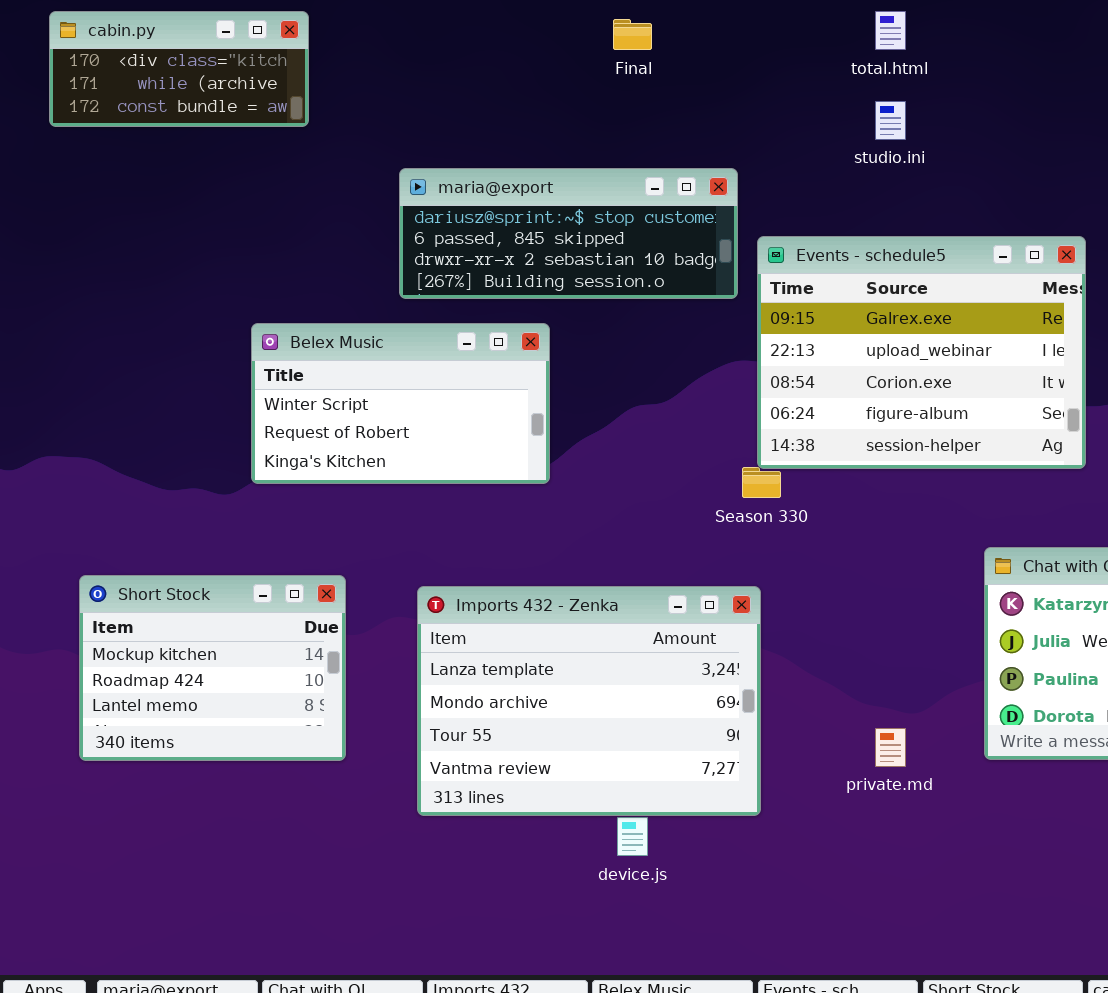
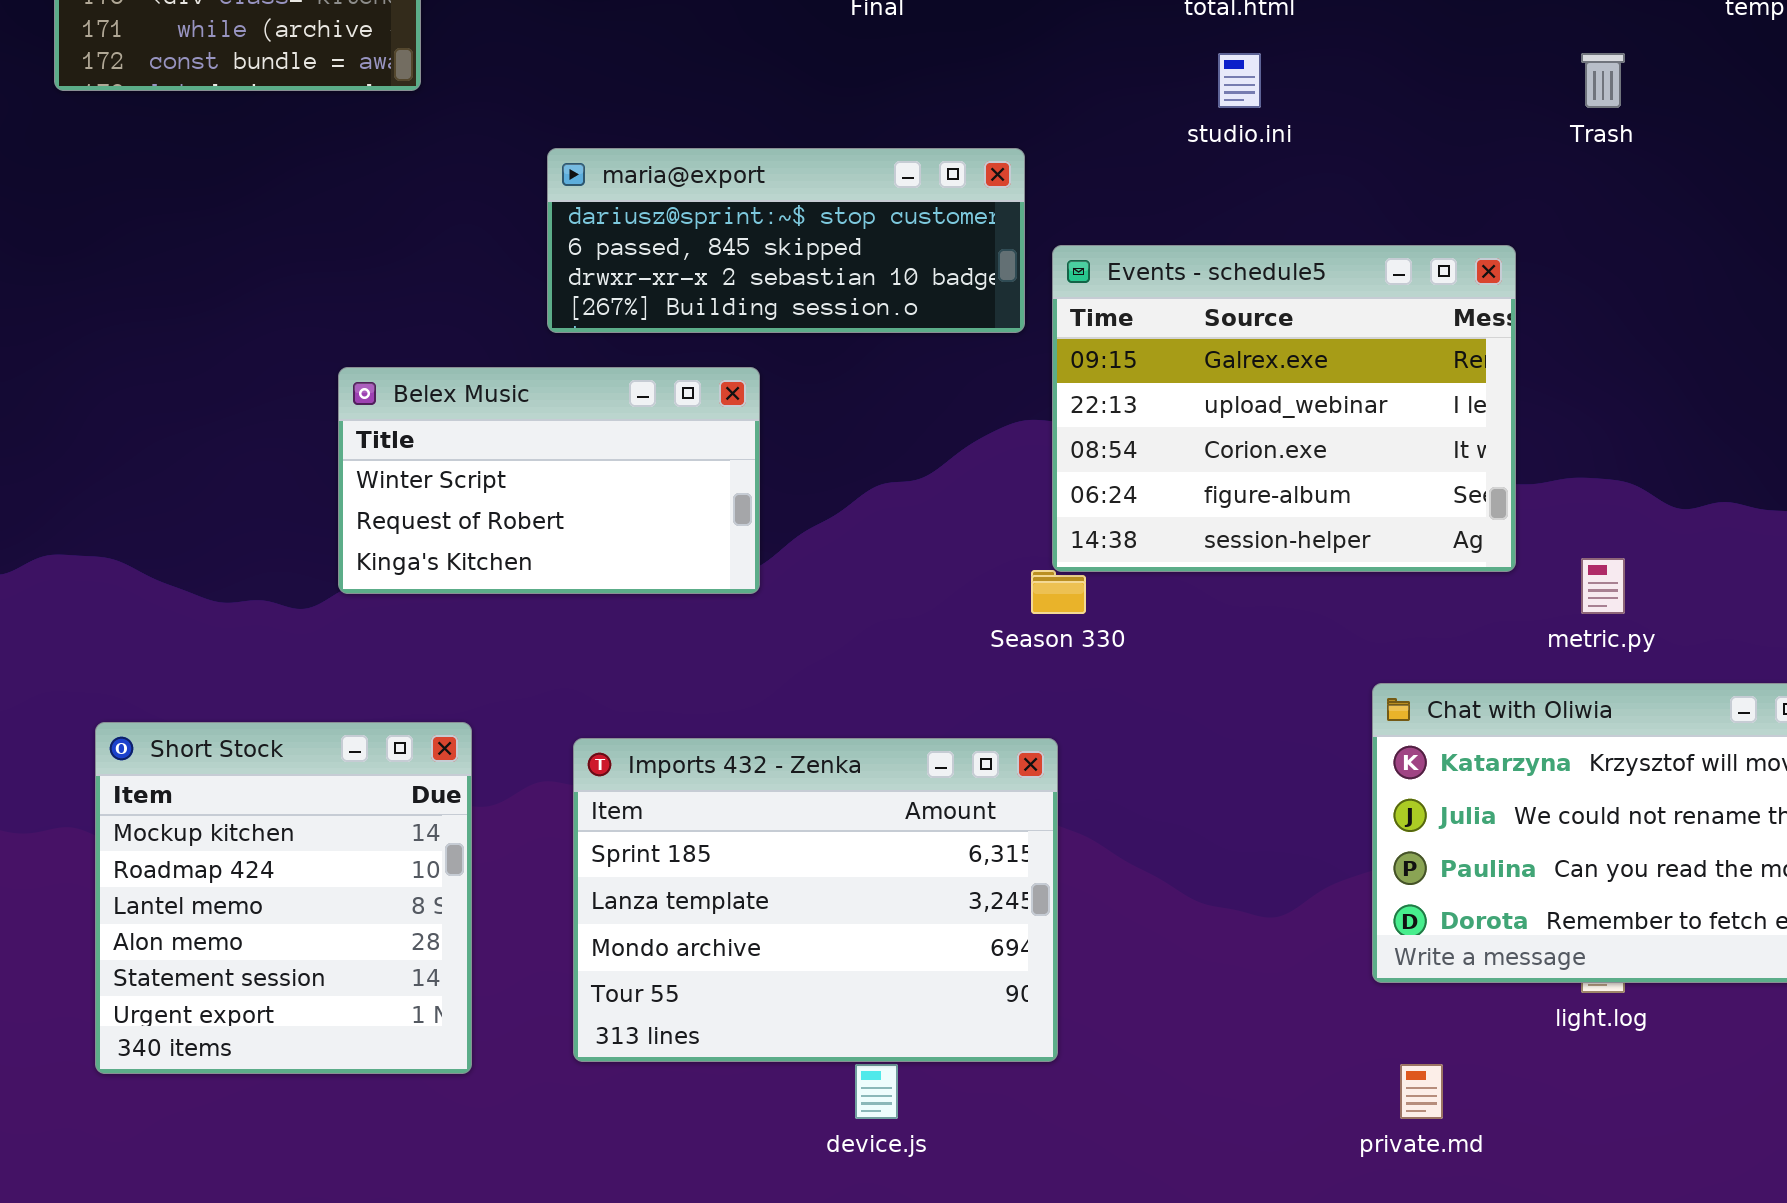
Short Stock: [79,575,346,761] -> [95,722,472,1074], resized
Imports 432 - Zenka: [417,586,761,816] -> [573,738,1058,1062], scrolled up 1 row
private.md: [875,728,906,767] -> [1400,1064,1443,1119], moved

